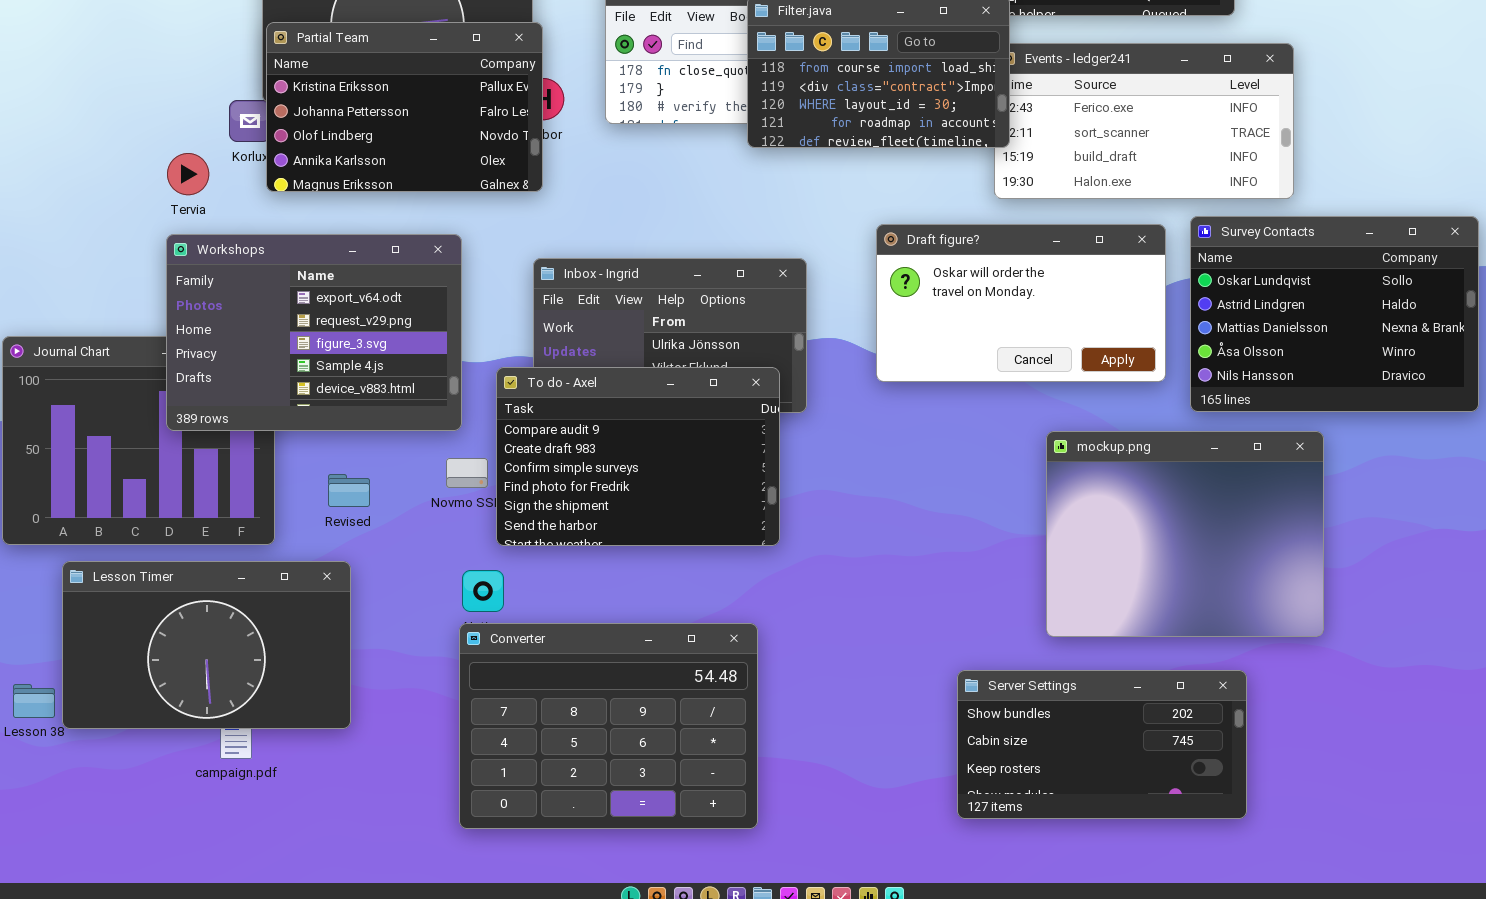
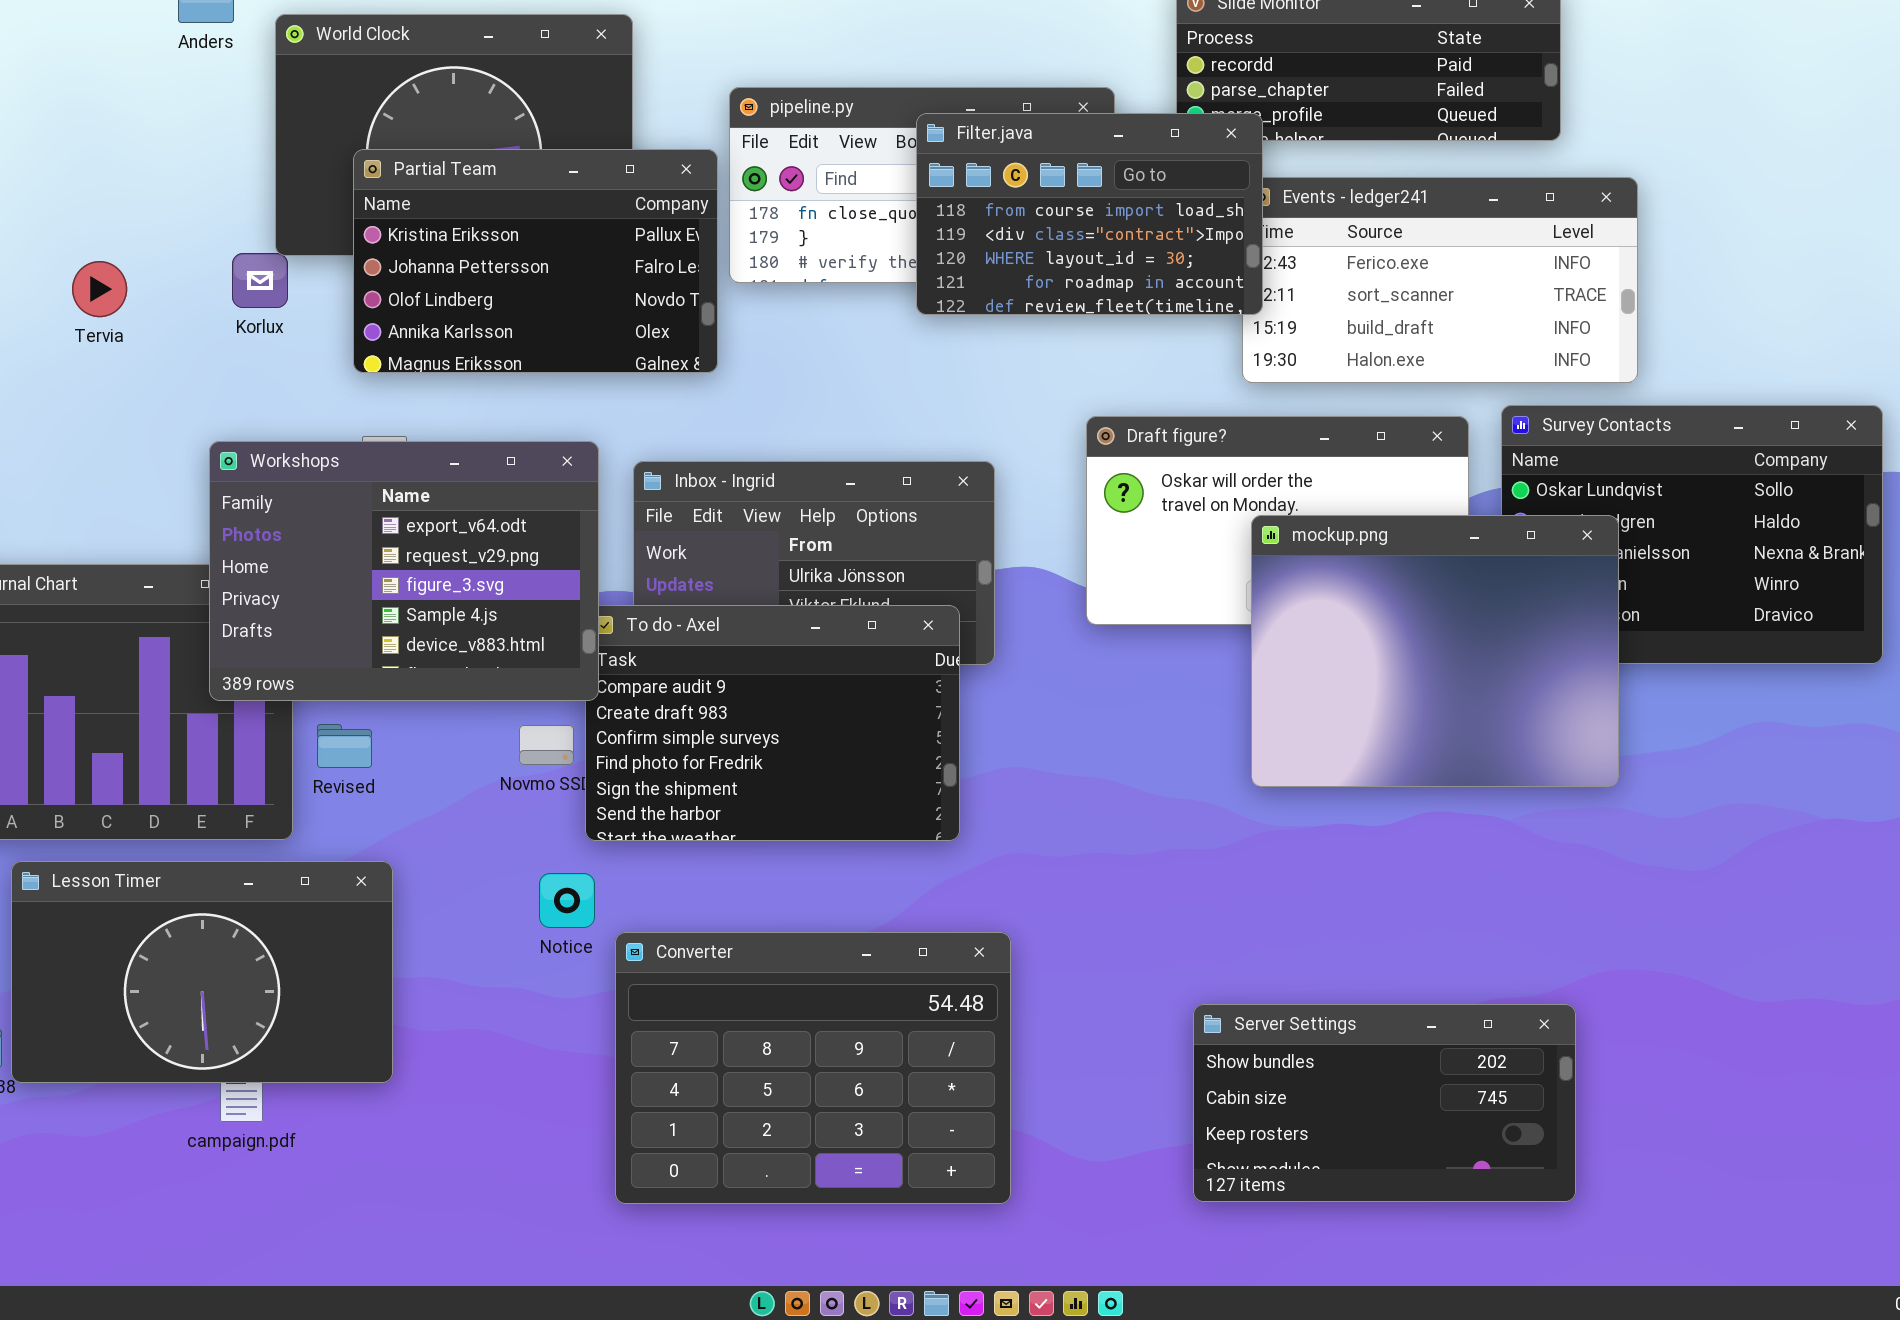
Partial Team: [266,22,543,192] -> [353,149,718,373], moved
Tervia: [167,153,209,195] -> [72,261,127,317], moved
Workshops: [166,234,462,431] -> [209,441,599,701], moved
mockup.png: [1046,431,1324,637] -> [1251,515,1619,787], moved
Revised: [328,474,370,507] -> [317,724,372,768], moved
Converter: [459,623,758,829] -> [615,932,1011,1204], moved

